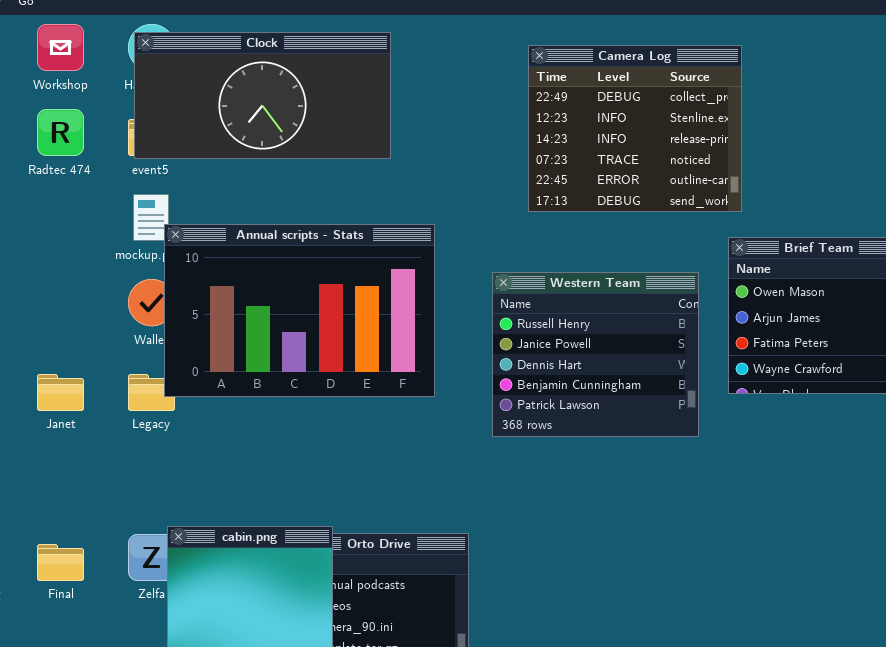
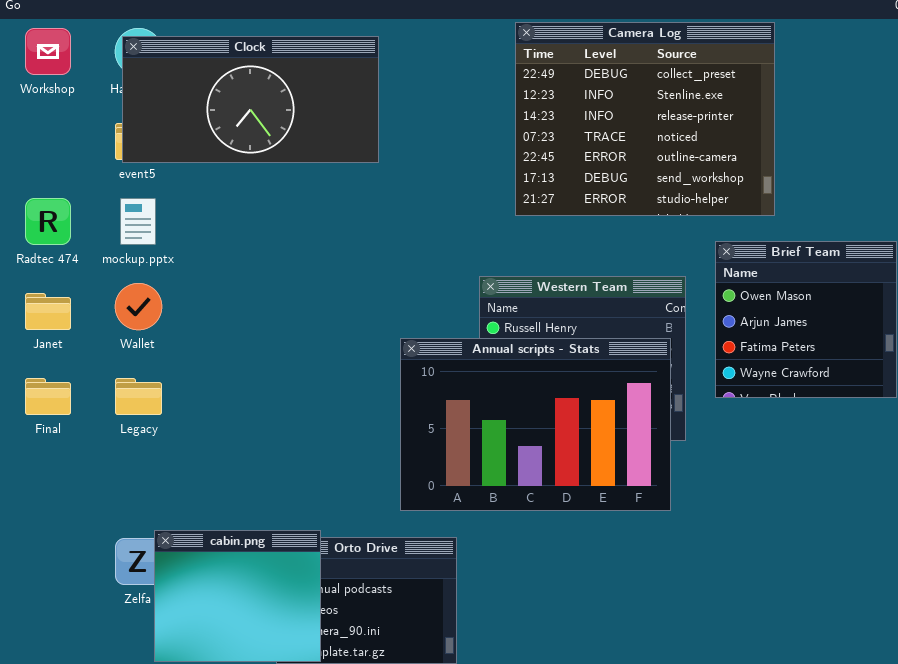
Camera Log: [528,45,742,212] -> [515,22,775,216], resized
Radtec 474: [37,109,84,156] -> [25,198,71,245], moved
Annual scripts - Stats: [164,224,435,397] -> [400,338,671,511], moved
Janet: [37,374,84,411] -> [25,293,71,330], moved
Final: [37,544,84,581] -> [25,378,71,415], moved

